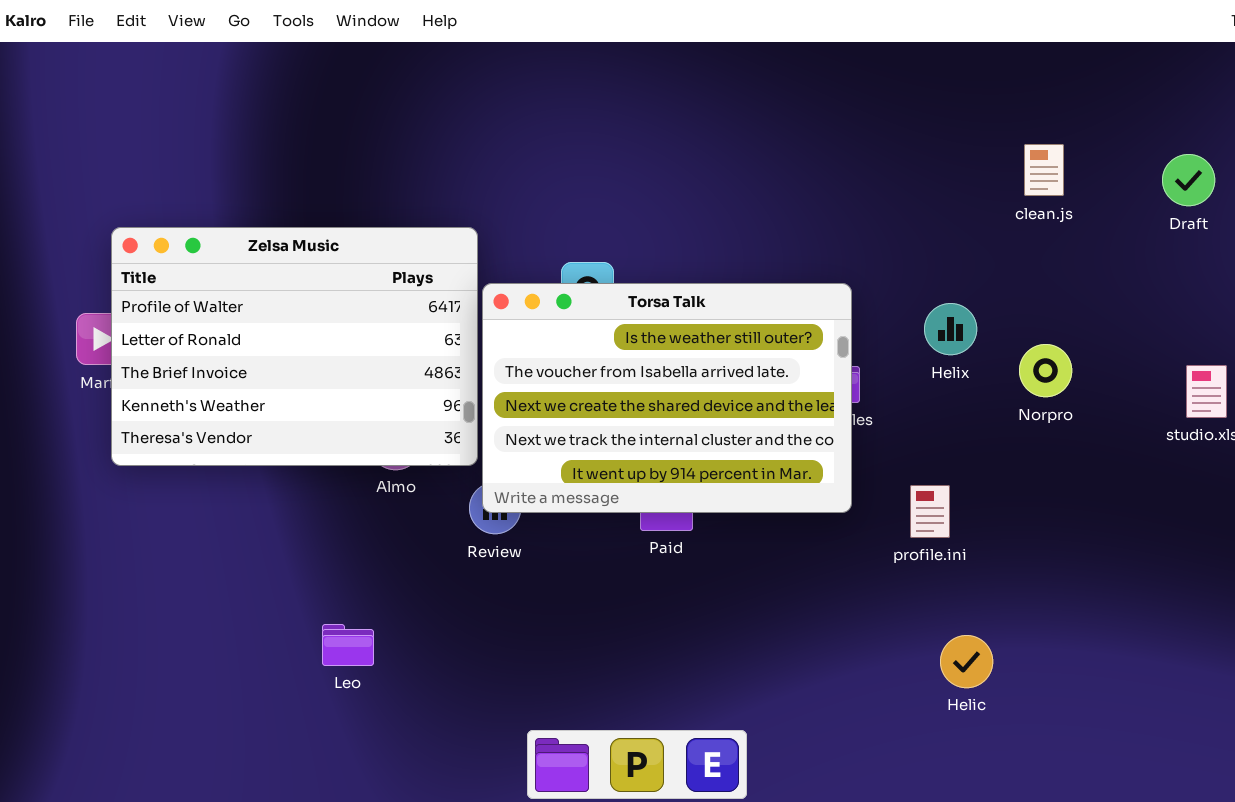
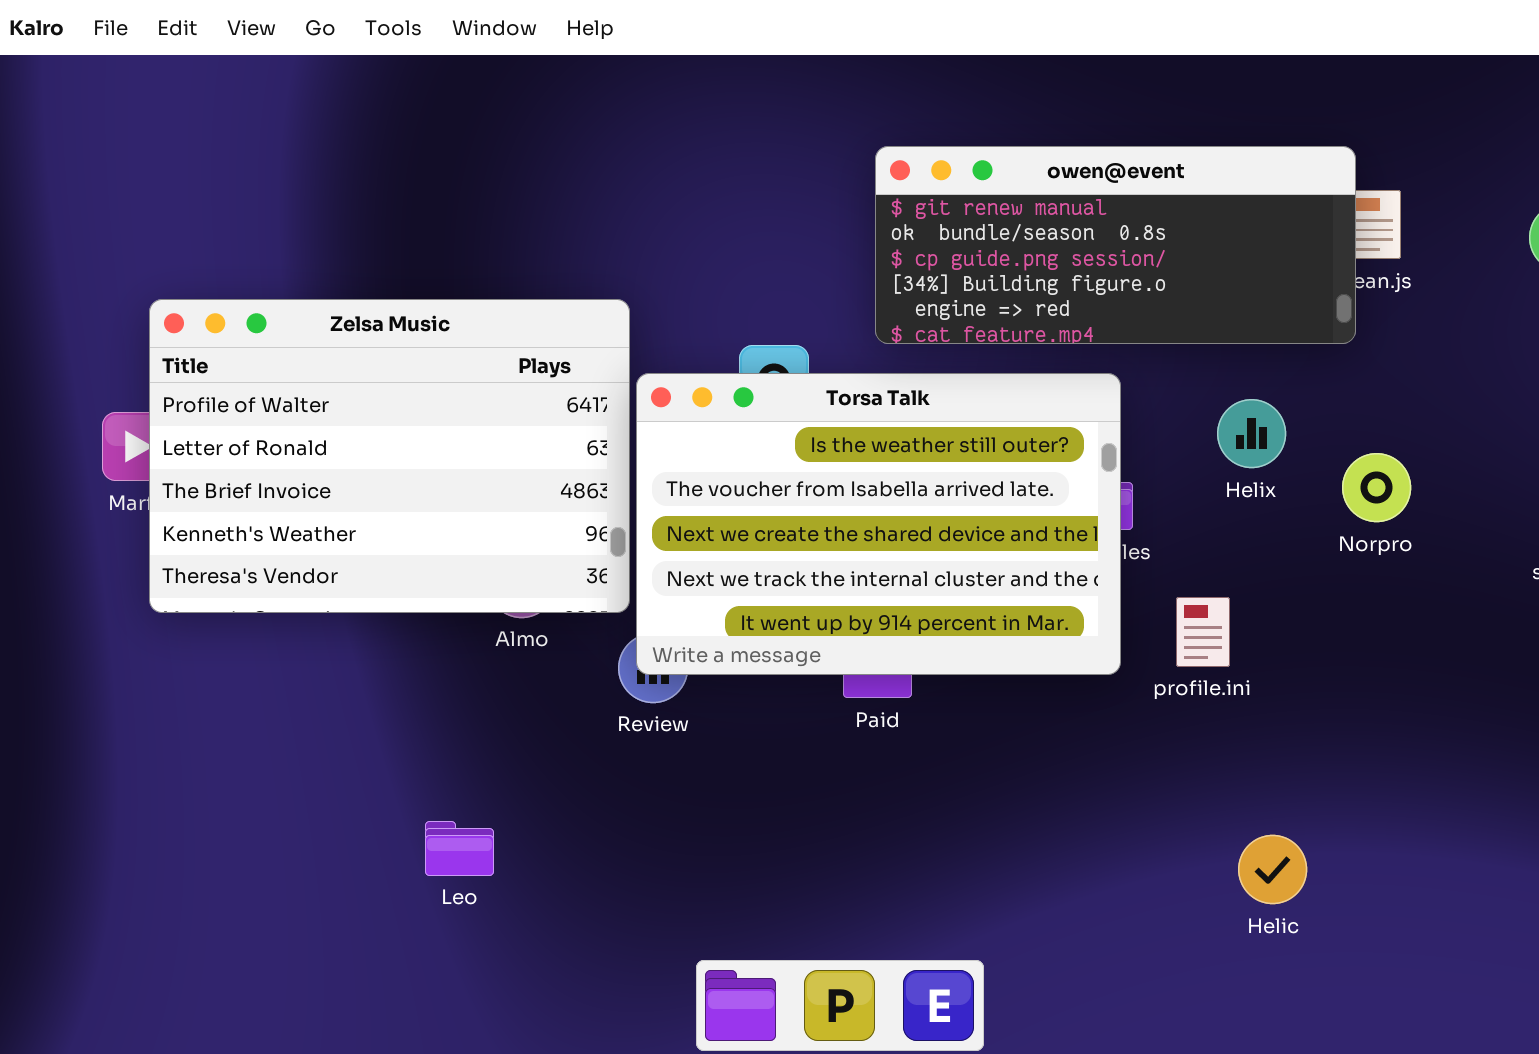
owen@event: none -> [875,146,1356,344], opened
profile.ini: [910,485,950,538] -> [1176,597,1230,667], moved

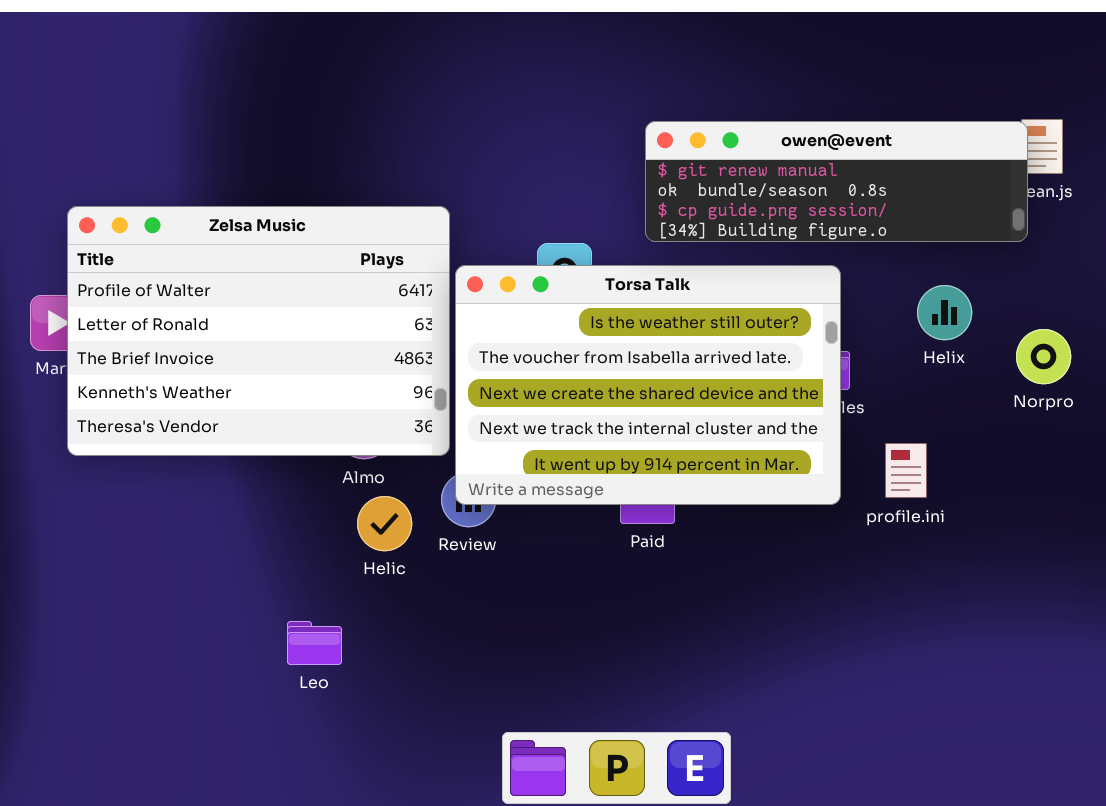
owen@event: [875,146,1356,344] -> [645,121,1028,242], resized
Helic: [1238,835,1307,904] -> [357,496,412,551], moved

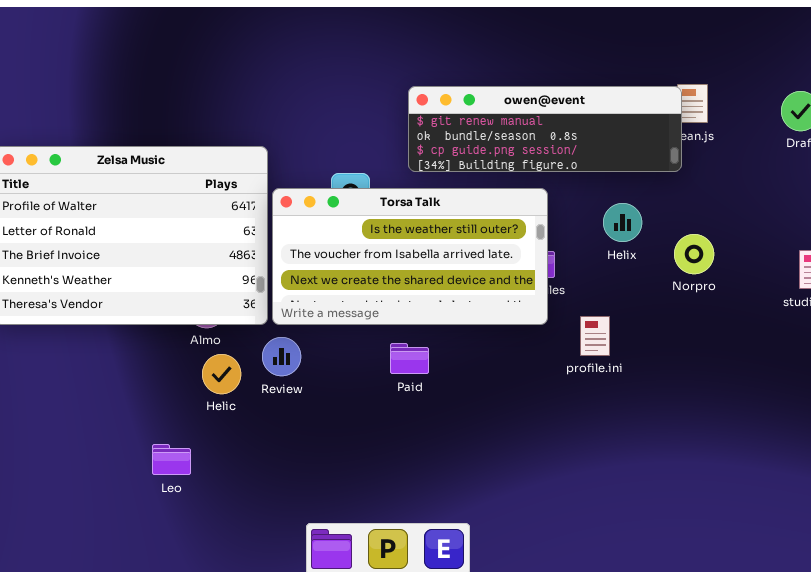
Torsa Talk: [455,265,841,505] -> [272,188,548,325], resized

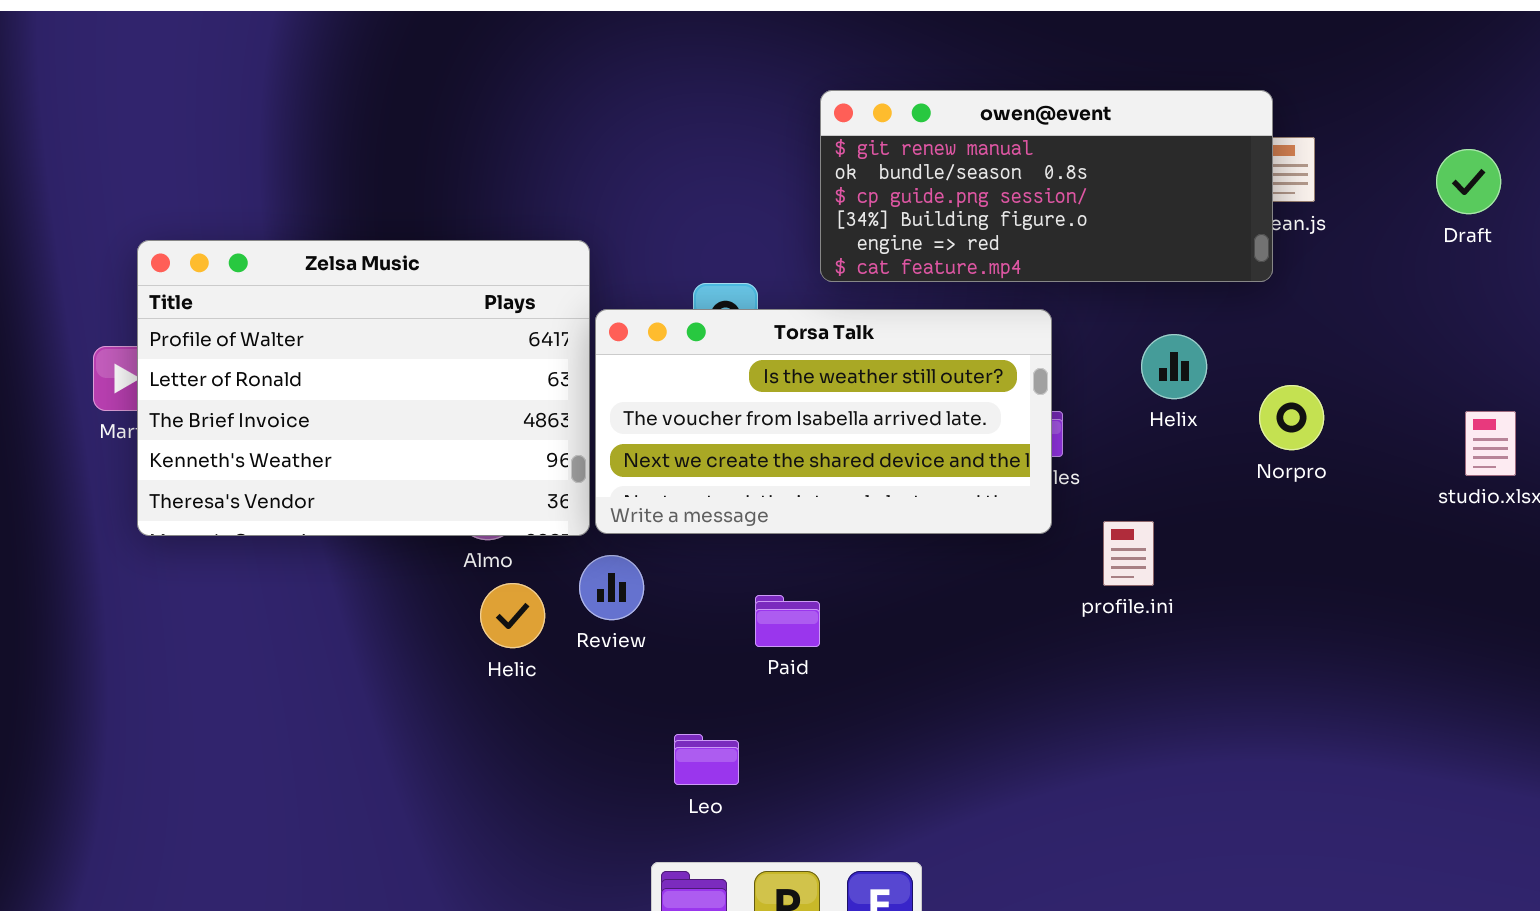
owen@event: [408,86,682,172] -> [820,90,1273,282], resized
Paid: [390,343,429,374] -> [755,595,820,647], moved
Leo: [152,444,191,475] -> [674,734,739,785], moved

